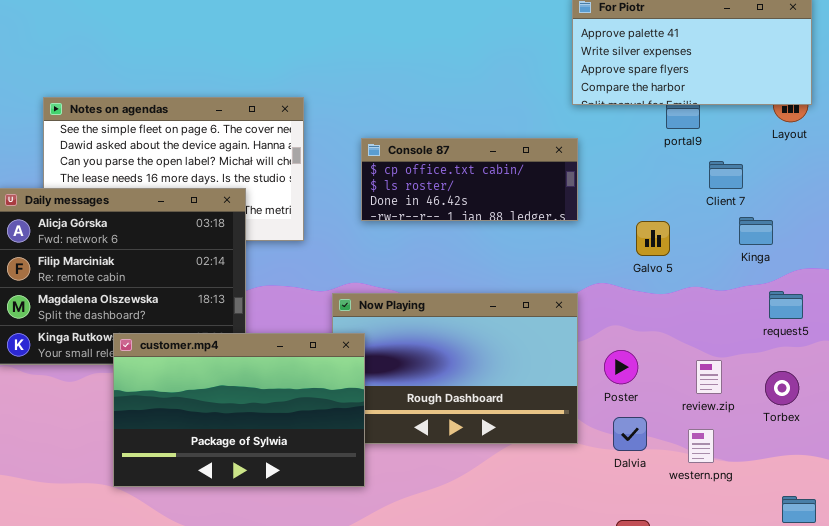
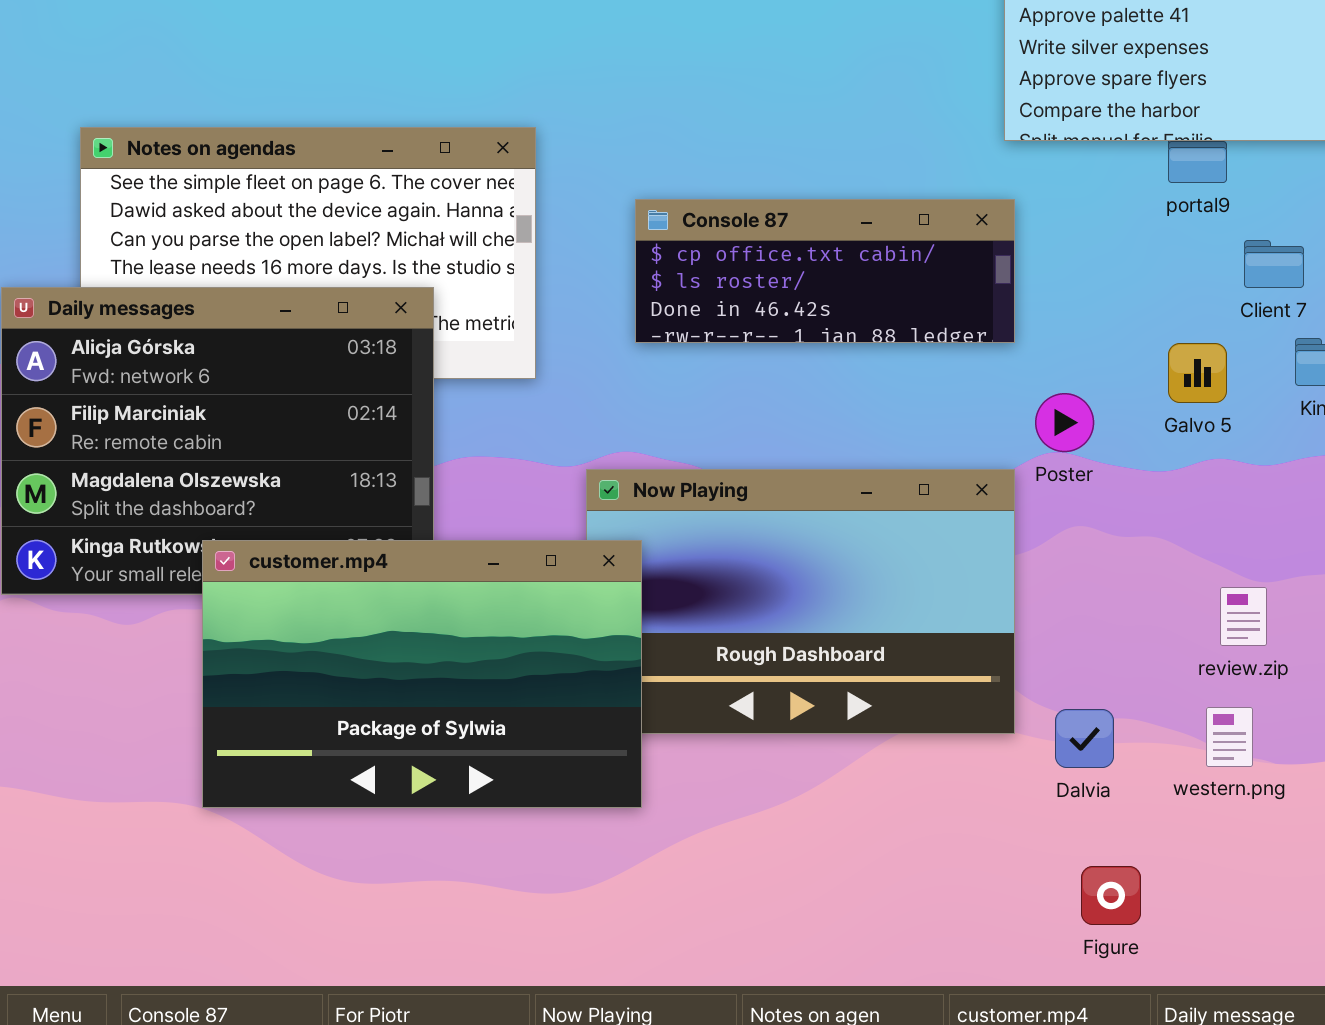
Galvo 5: [636,221,670,256] -> [1168,343,1227,403], moved
Poster: [604,350,638,384] -> [1035,393,1094,452], moved
Dalvia: [613,417,647,451] -> [1055,709,1114,768], moved

